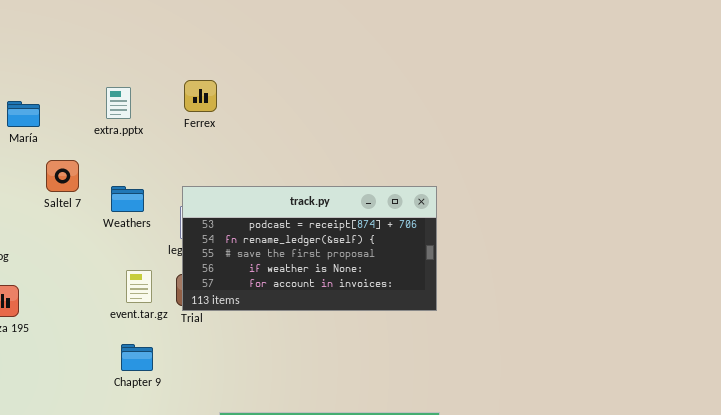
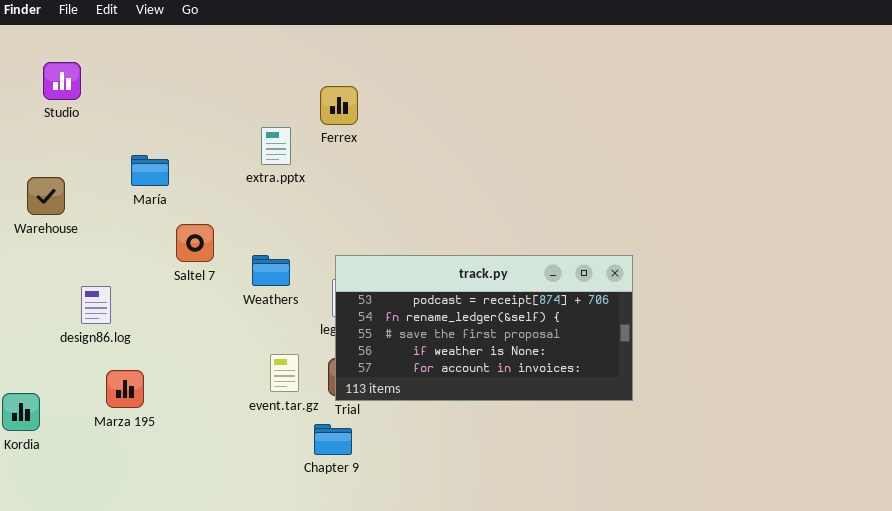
Ferrex: [184,80,217,112] -> [320,86,358,125], moved
extra.pptx: [106,87,131,119] -> [261,127,291,165], moved
Chapter 9: [121,344,153,371] -> [314,424,352,455], moved

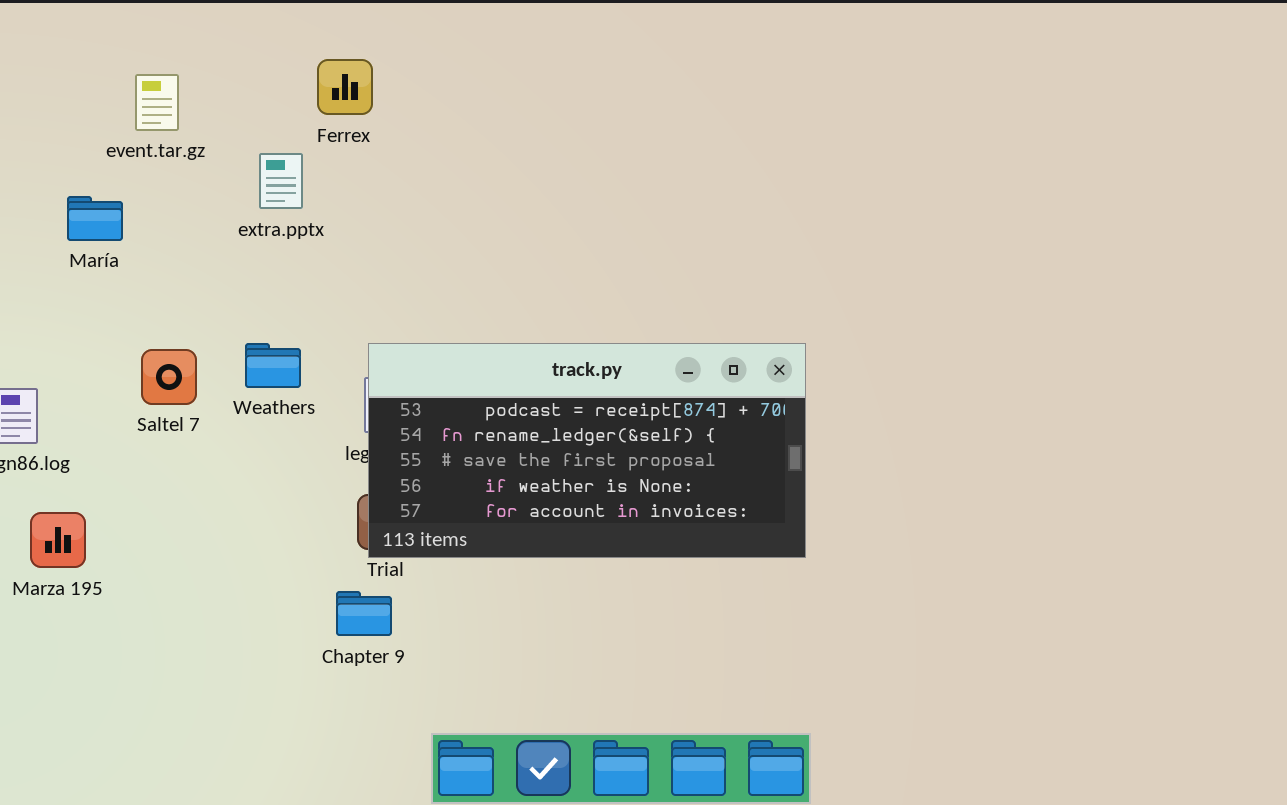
Ferrex: [320,86,358,125] -> [317,59,373,115], moved
Saltel 7: [176,224,214,262] -> [141,349,197,405], moved
event.tar.gz: [270,354,299,392] -> [135,74,179,131], moved

